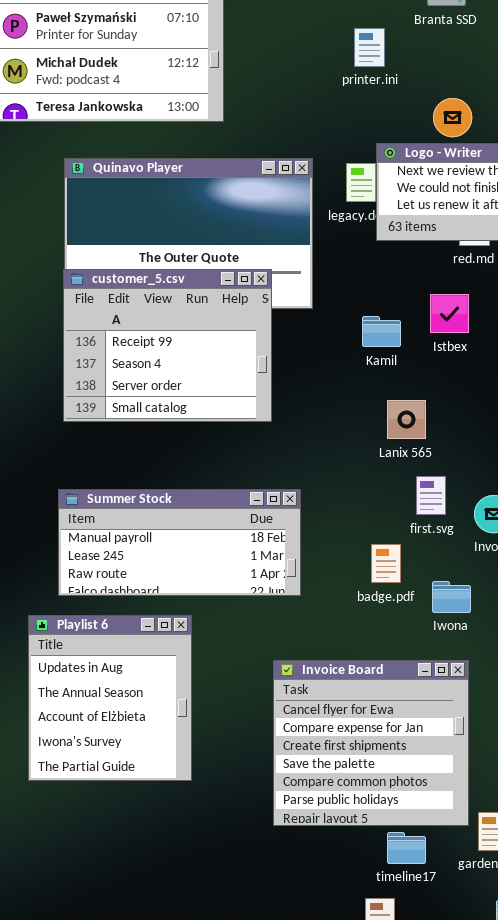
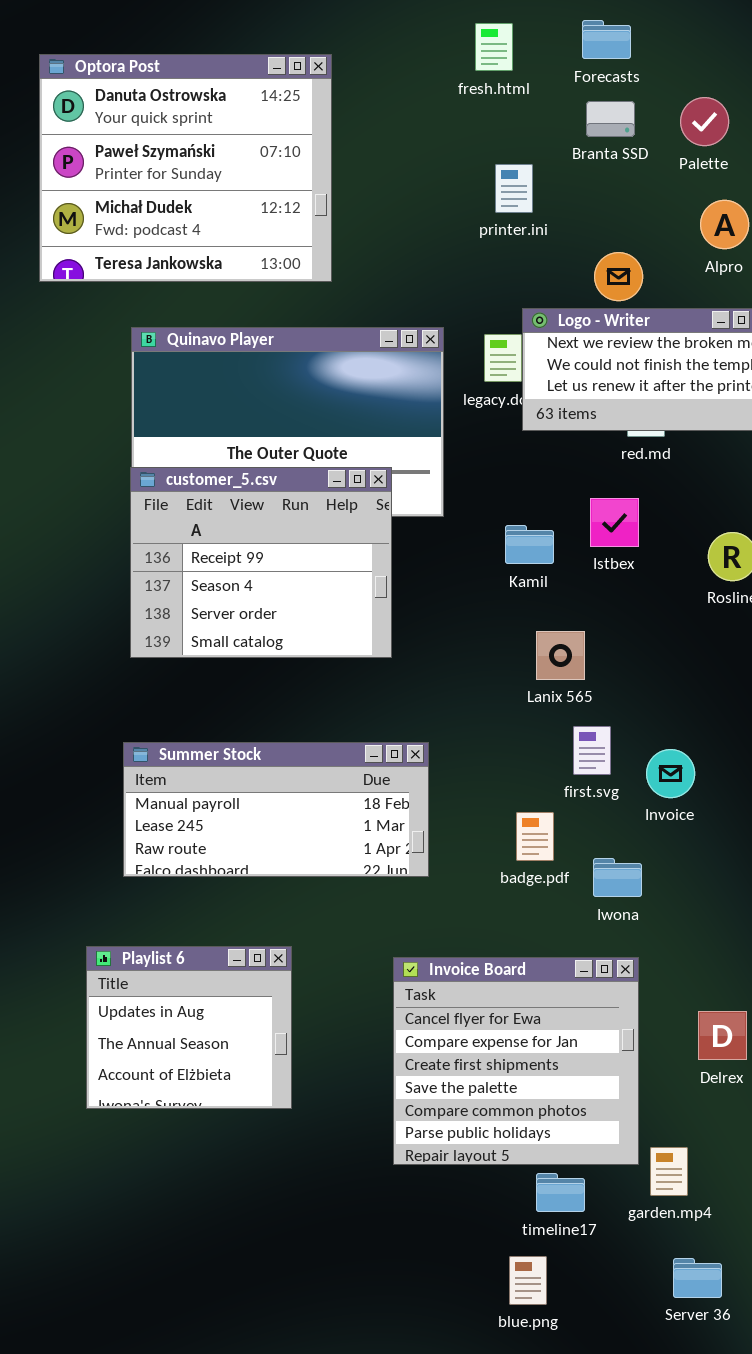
Playlist 6: [28,615,192,781] -> [86,946,292,1109], resized

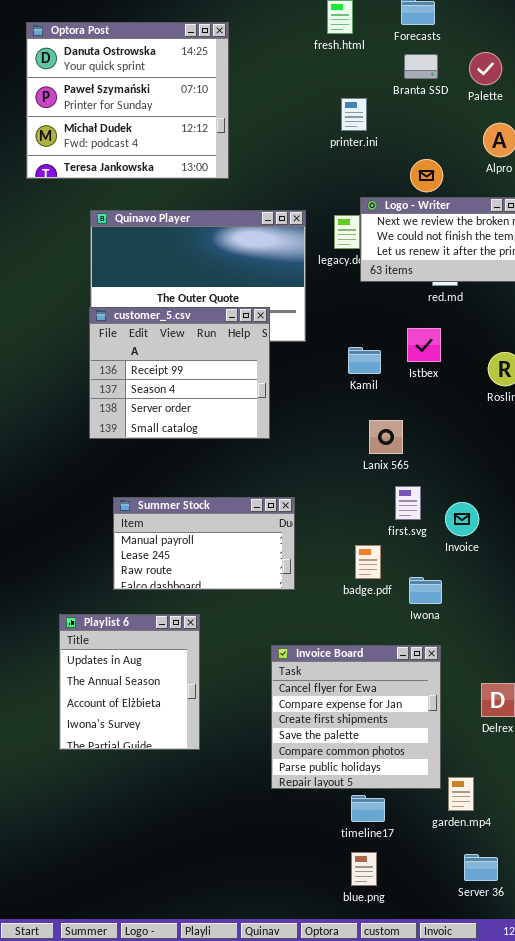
Summer Stock: [123,742,429,877] -> [113,497,295,590], resized
Playlist 6: [86,946,292,1109] -> [59,614,200,750], resized
timeline17: [536,1173,585,1212] -> [351,795,385,822], moved

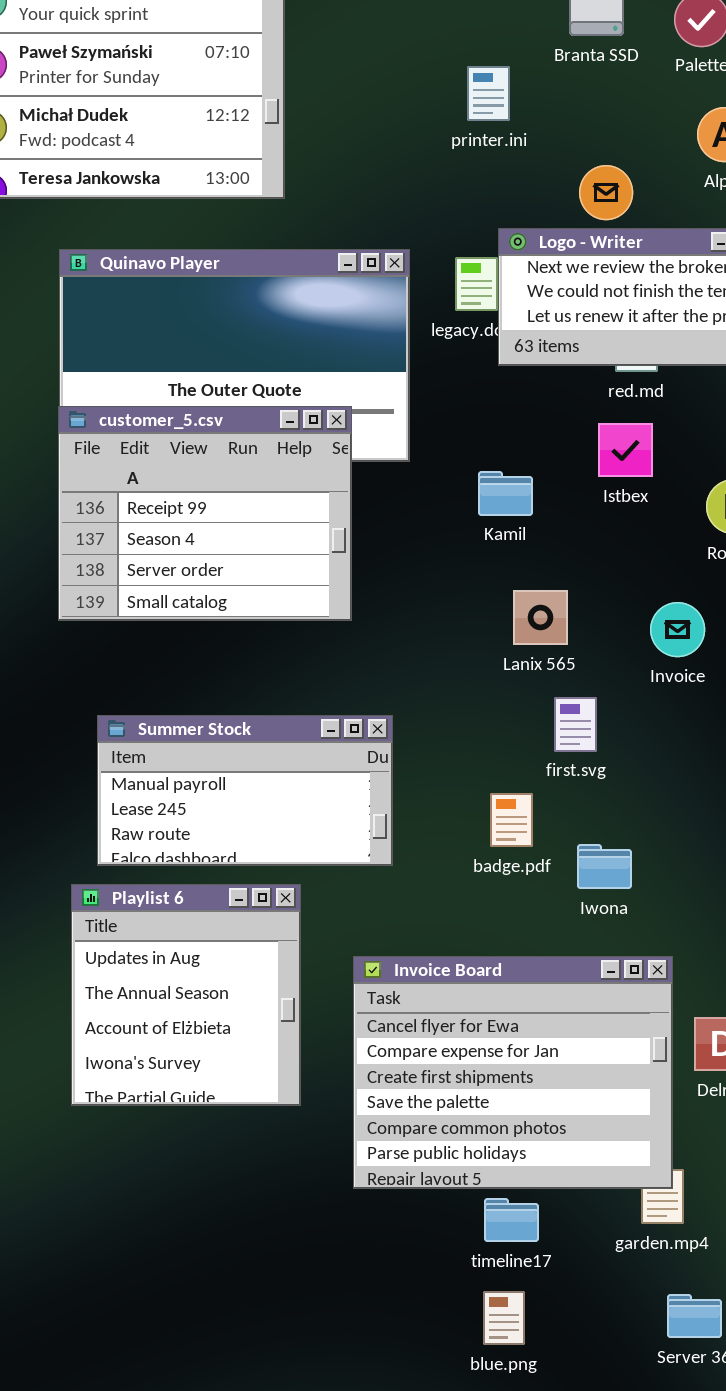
Istbex: [407,328,441,362] -> [598,423,653,477], moved
Invoice: [445,502,479,536] -> [650,602,705,657], moved
Playlist 6: [59,614,200,750] -> [71,884,301,1106], moved
Invoice Board: [271,645,441,789] -> [353,956,673,1189], resized

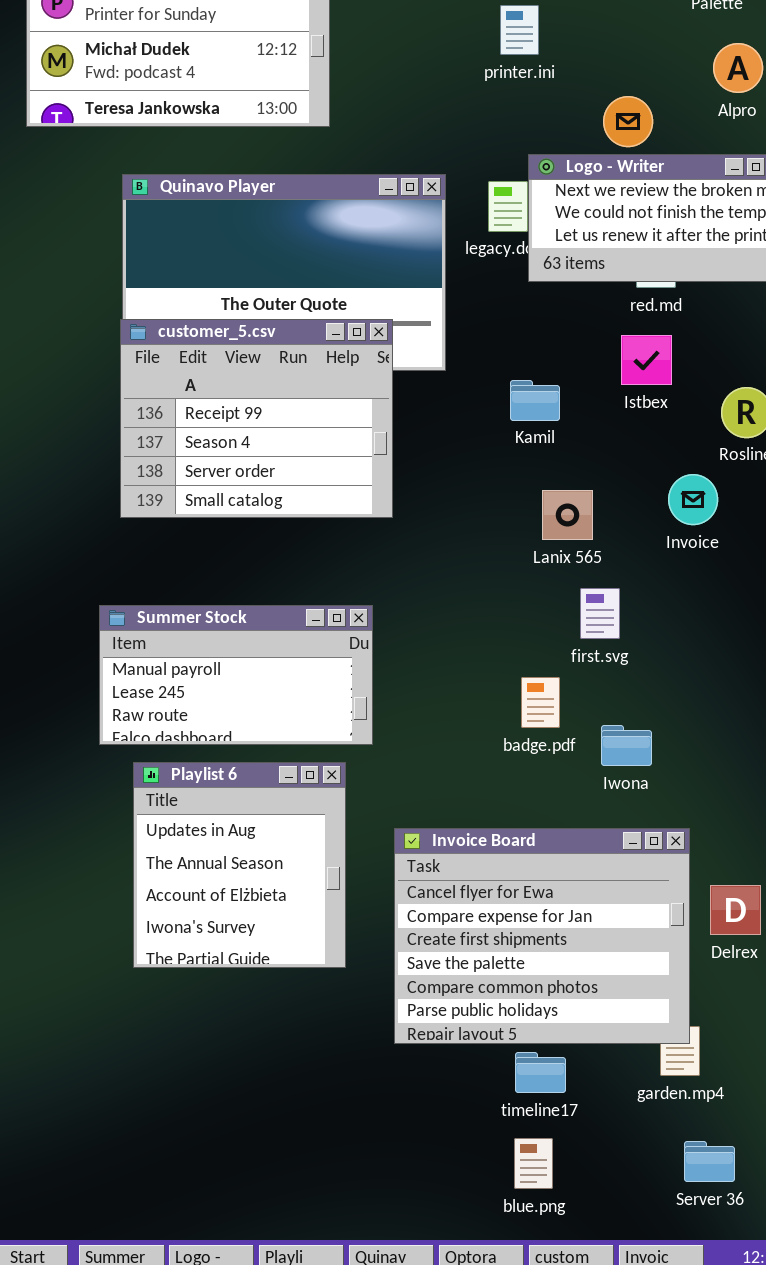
Invoice: [650,602,705,657] -> [668,474,718,525], moved
Summer Stock: [97,715,393,866] -> [99,605,373,745], moved

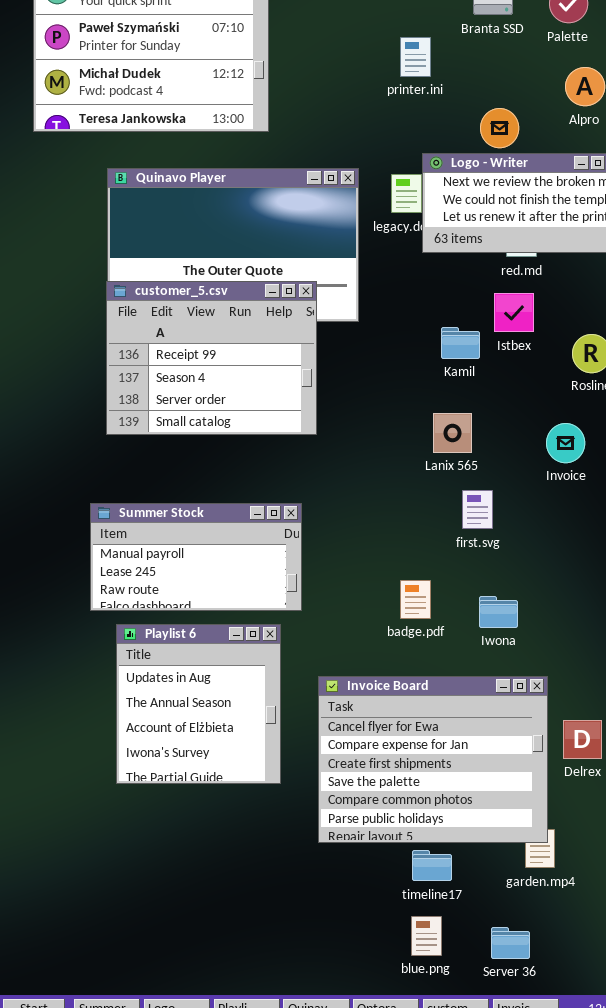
Kamil: [510,380,560,421] -> [441,327,480,359], moved
Invoice: [668,474,718,525] -> [546,423,585,463], moved
badge.pdf: [521,677,560,728] -> [400,580,431,619], moved
Server 36: [684,1141,735,1182] -> [491,927,530,959], moved

